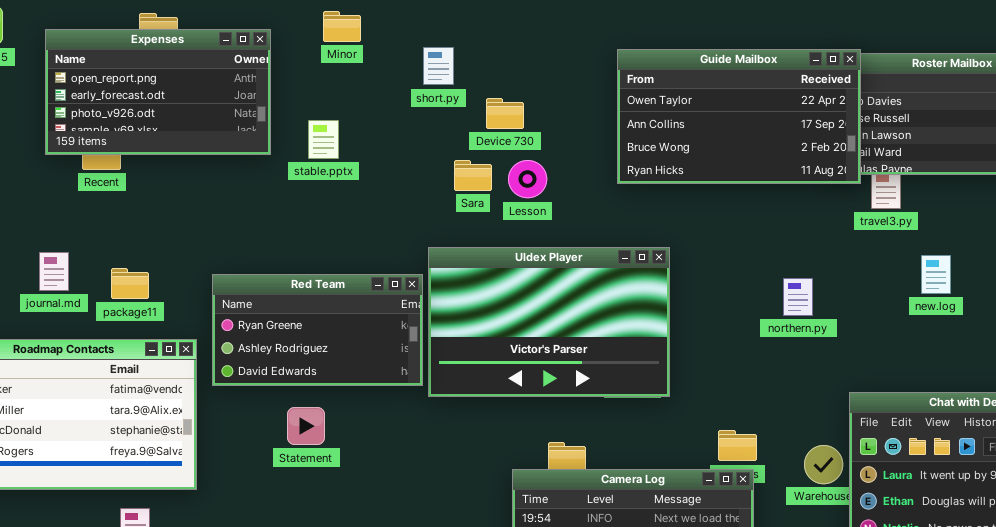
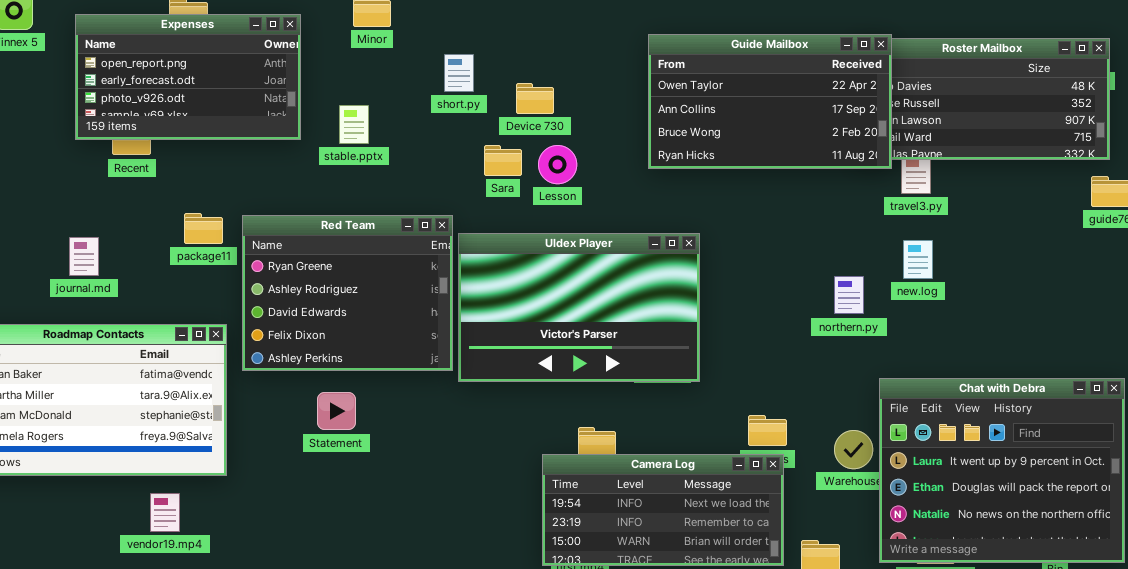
short.py: [423,47,454,85] -> [444,54,474,92], moved
new.log: [921,255,951,294] -> [903,240,933,279], moved
package11: [111,268,149,299] -> [184,213,223,244], moved
Red Team: [212,274,423,386] -> [242,215,453,371], resized
northern.py: [783,278,813,316] -> [834,276,864,314], moved

